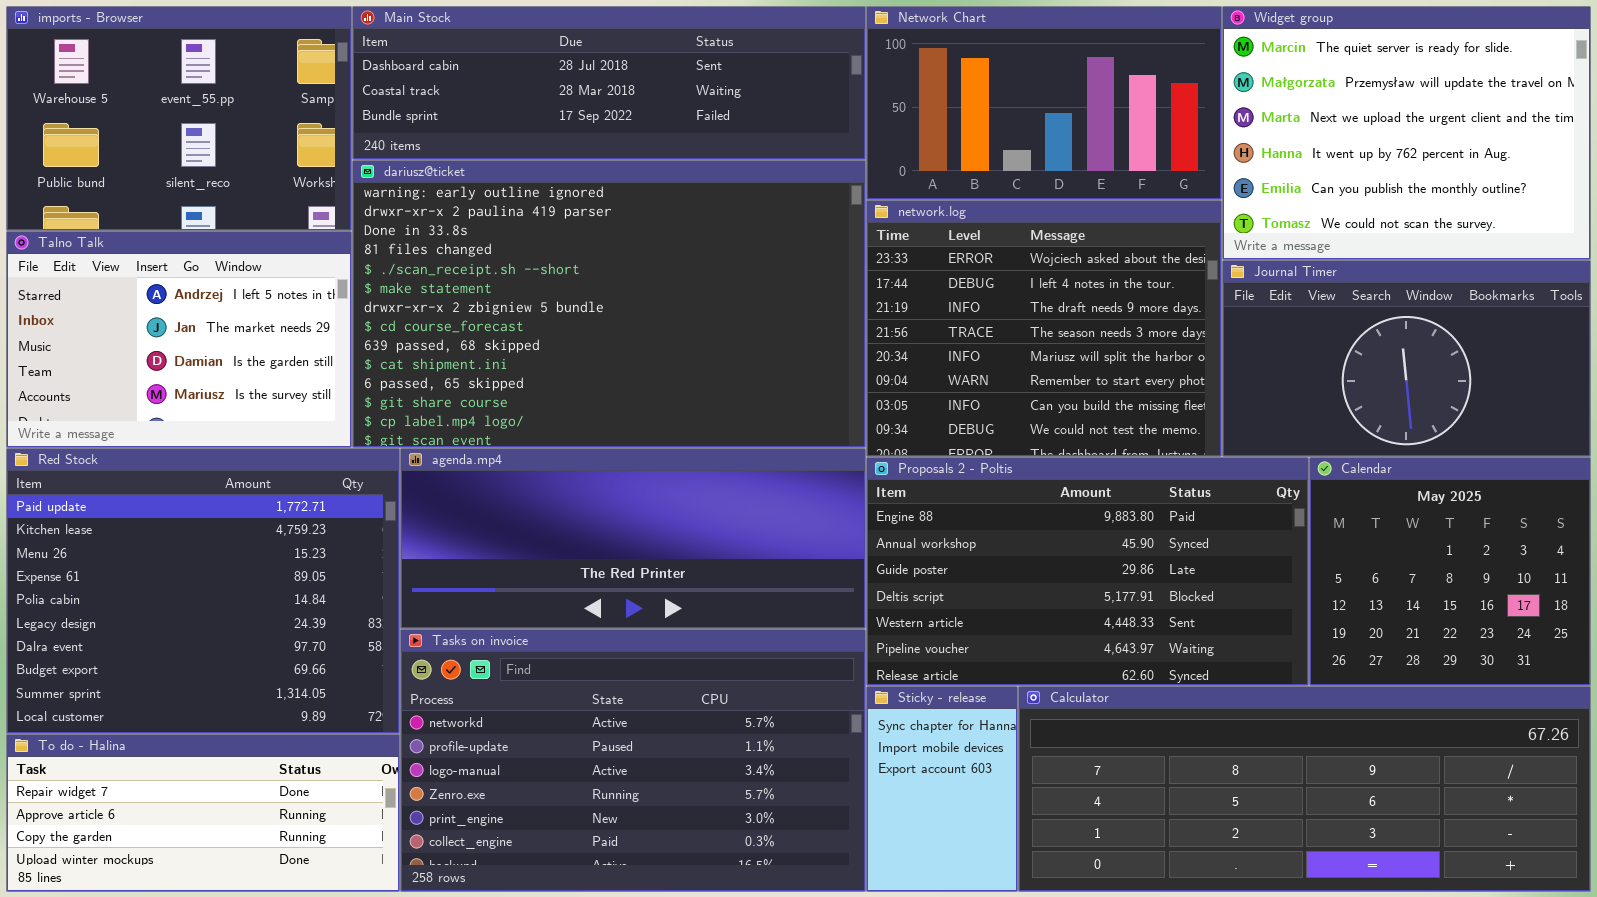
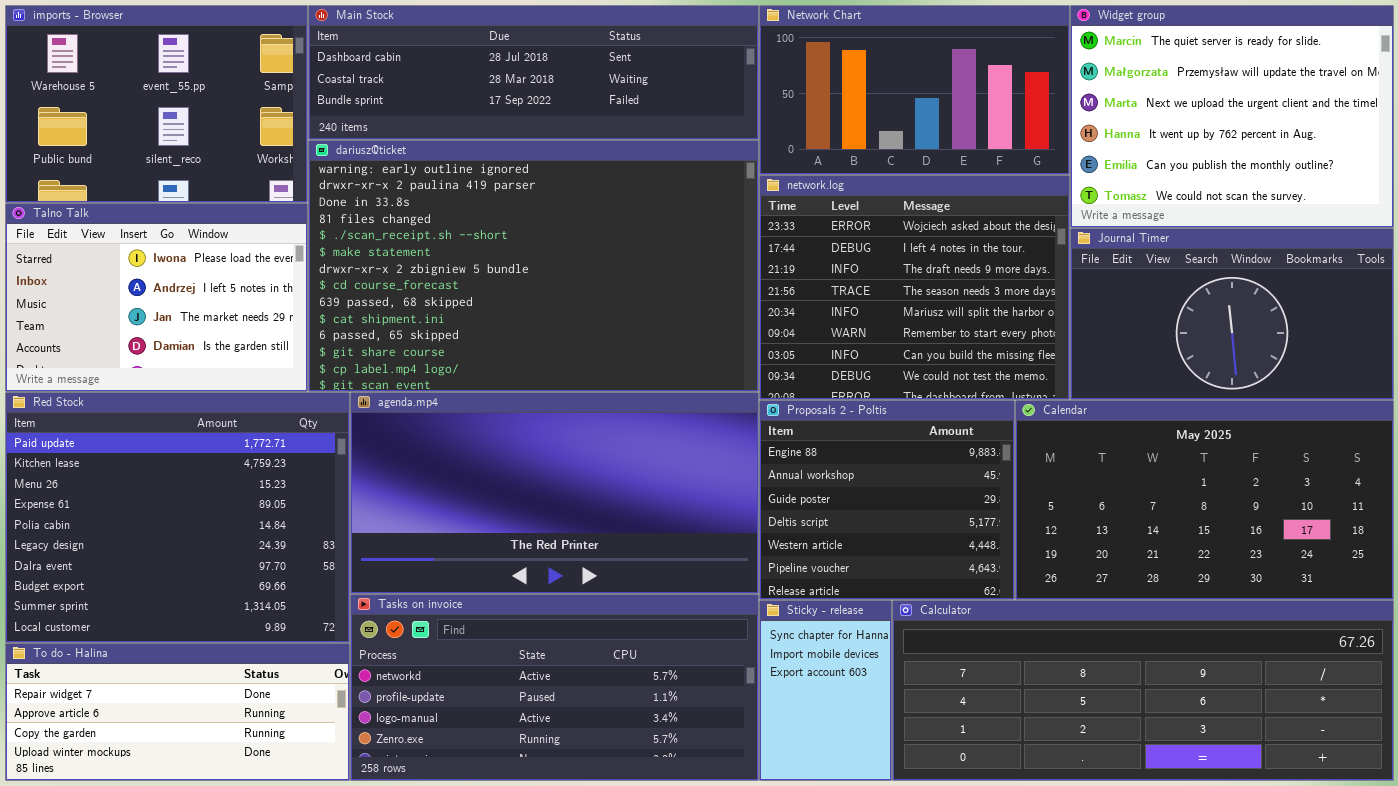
Talno Talk: [6,231,352,448] -> [5,203,308,392], scrolled up 1 row
agenda.mp4: [400,448,866,629] -> [350,392,759,594], resized
Proposals 2 - Poltis: [866,457,1309,686] -> [759,400,1015,600], resized
Calendar: [1309,457,1591,686] -> [1015,400,1394,600], resized
Tasks on invoice: [400,629,866,892] -> [350,594,759,781], resized

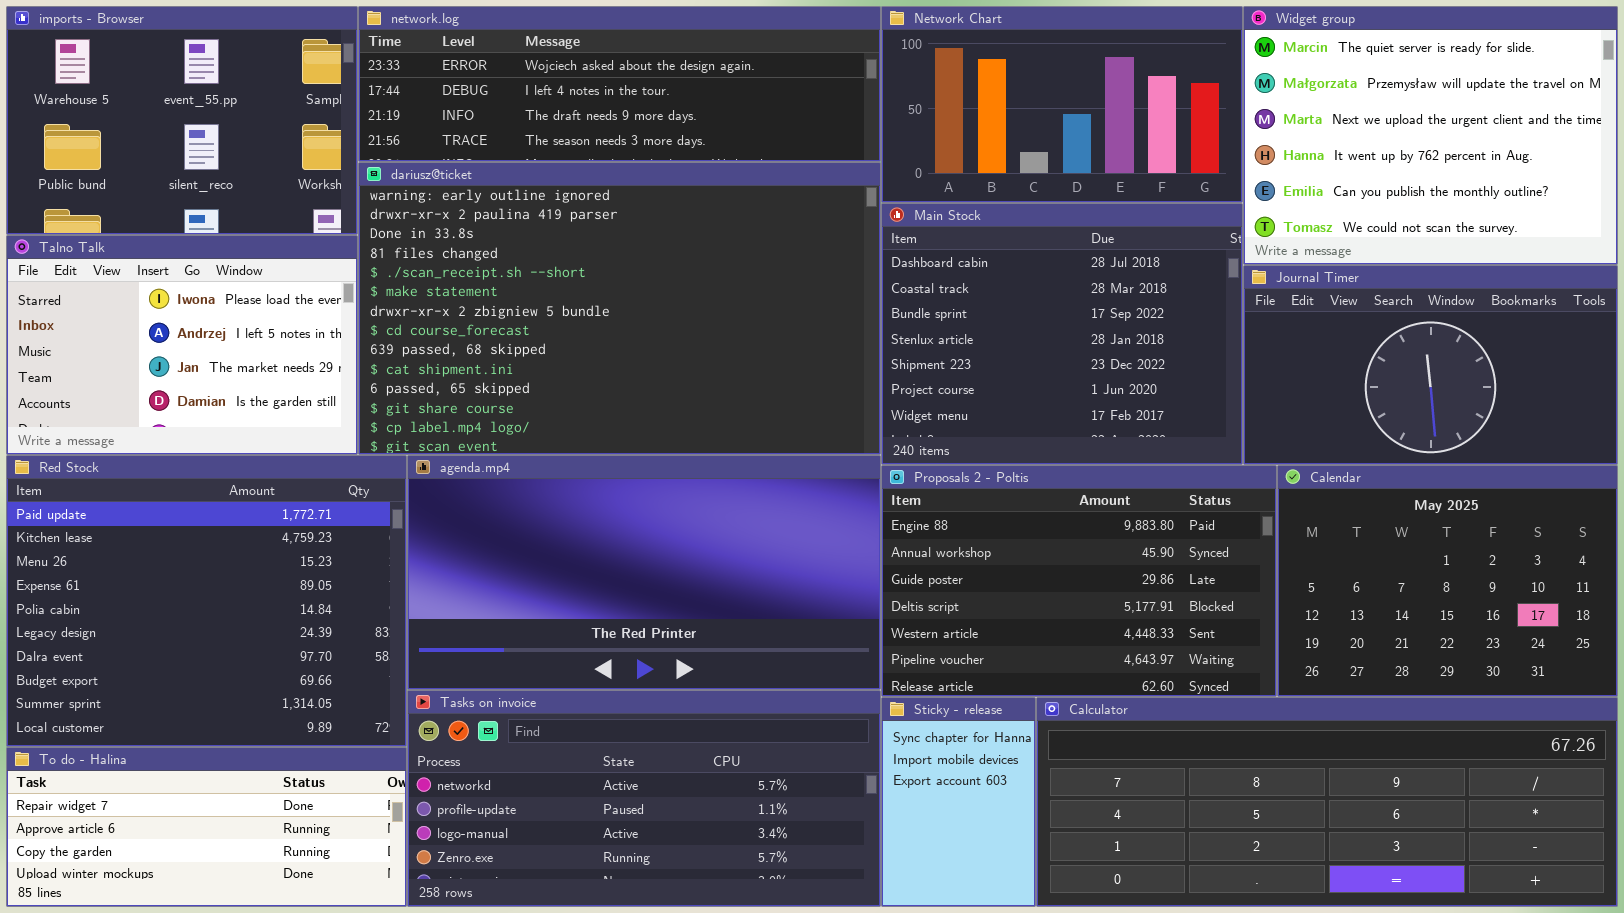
Main Stock: [308,5,759,140] -> [881,203,1243,465], moved, resized
network.log: [759,175,1070,400] -> [358,6,881,162], moved, resized
Proposals 2 - Poltis: [759,400,1015,600] -> [881,465,1277,697], resized
Calendar: [1015,400,1394,600] -> [1277,465,1618,697], resized

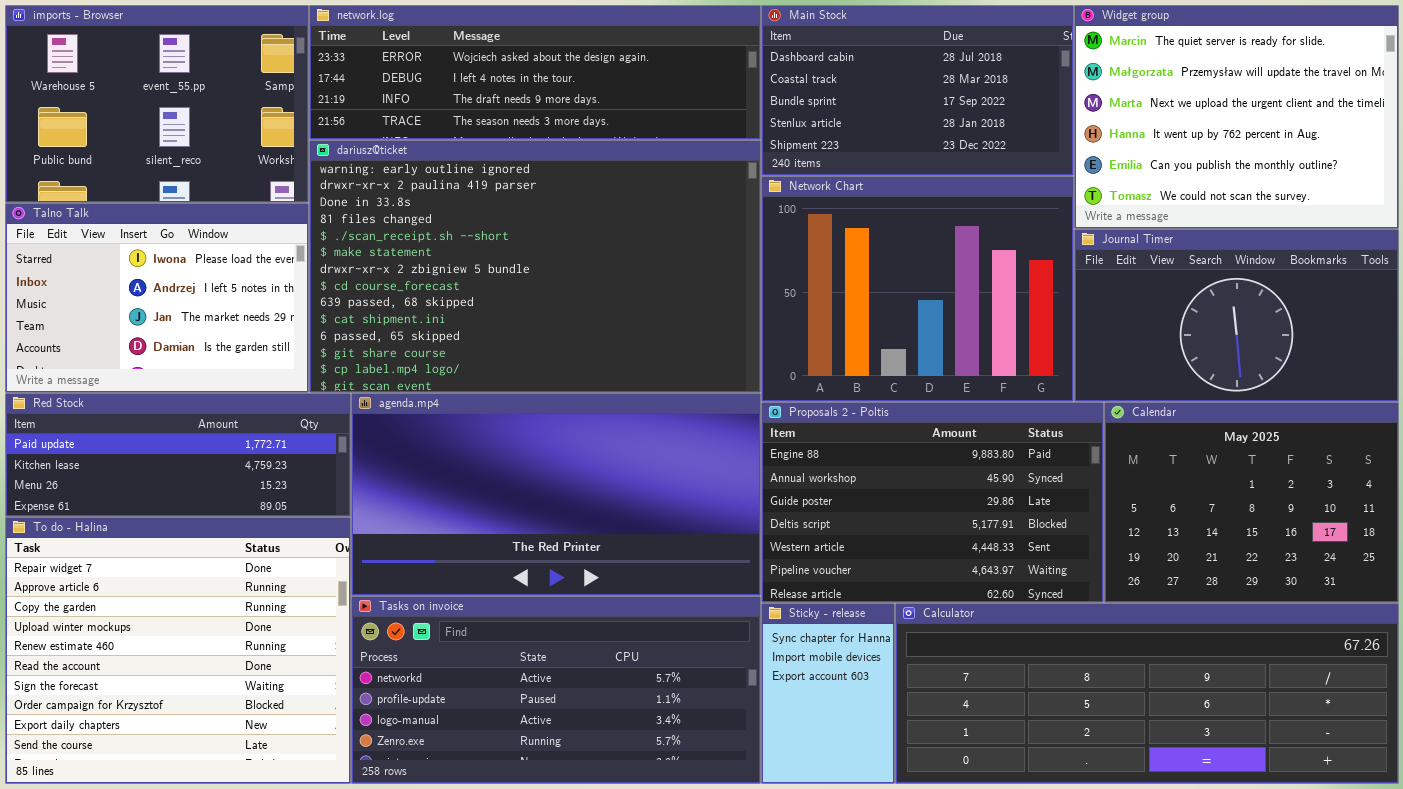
Network Chart: [881,6,1243,203] -> [761,176,1074,402], moved, resized
Main Stock: [881,203,1243,465] -> [761,5,1074,176], moved, resized
Red Stock: [6,455,407,747] -> [5,393,351,517], resized
To do - Halina: [6,747,407,907] -> [5,517,351,784], resized

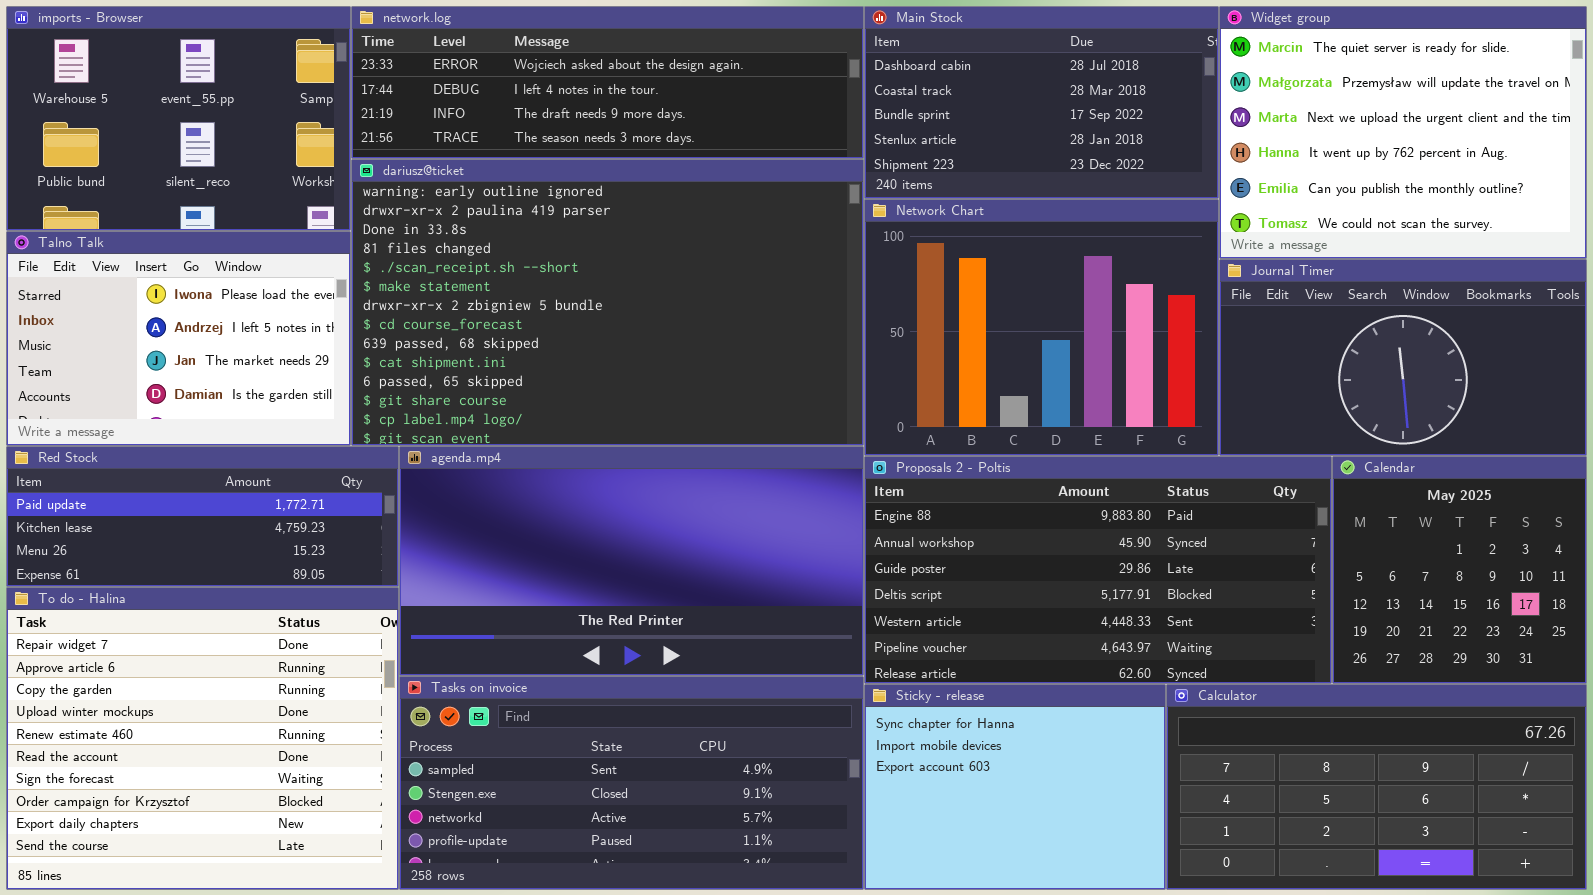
Proposals 2 - Poltis: [761,402,1104,603] -> [864,456,1332,684], resized
Calendar: [1104,402,1399,603] -> [1332,456,1587,684], resized
Tasks on invoice: [351,596,761,784] -> [399,676,864,890], scrolled up 2 rows
Sticky - release: [761,603,895,784] -> [864,684,1166,890], resized
Calculator: [895,603,1399,784] -> [1166,684,1587,890], resized

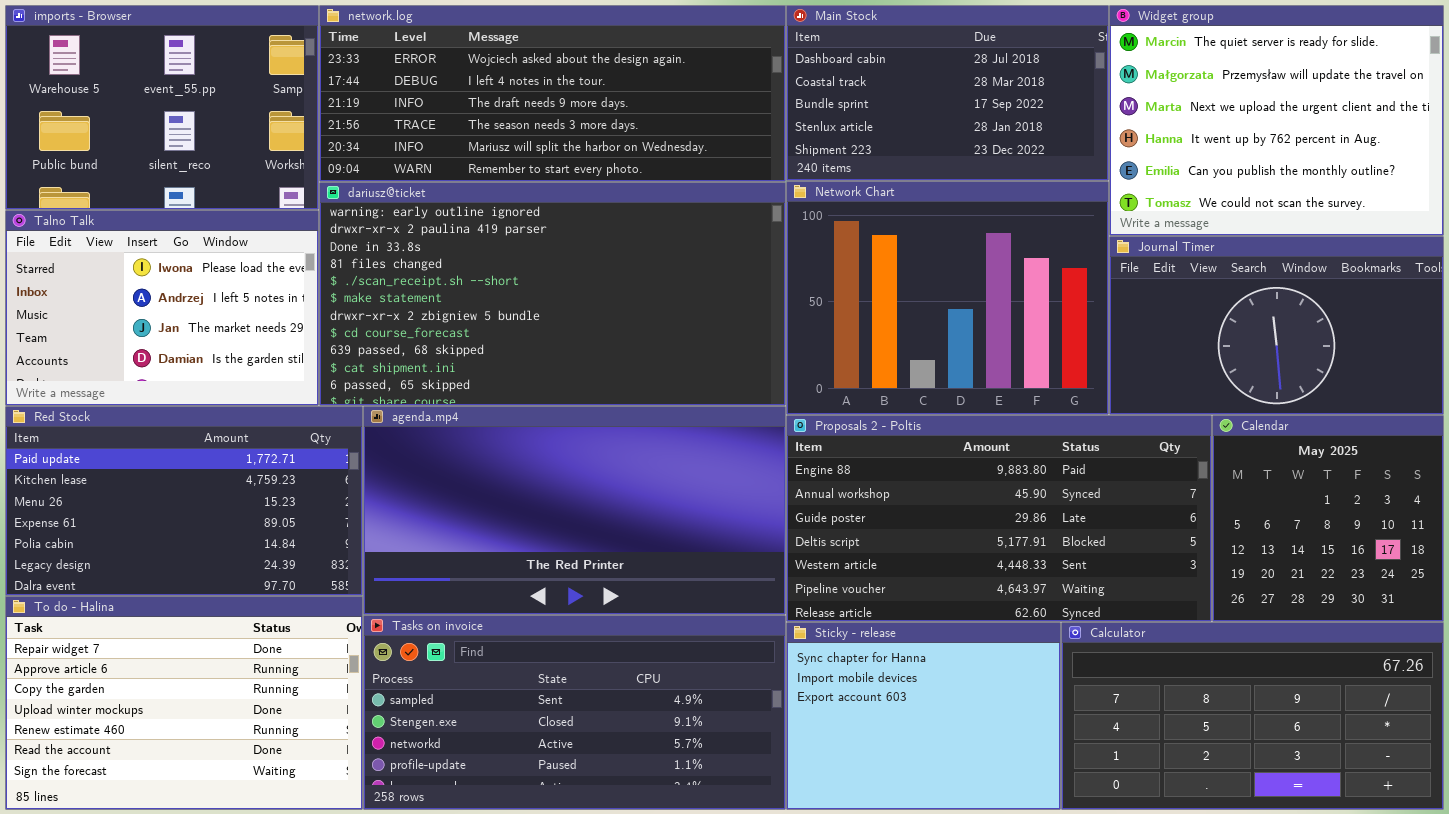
network.log: [351,6,864,159] -> [319,5,786,182], resized
dariusz@ticket: [351,159,864,446] -> [319,182,786,406], resized
Red Stock: [6,446,399,587] -> [5,406,363,596], resized
To do - Halina: [6,587,399,890] -> [5,596,363,810], resized

